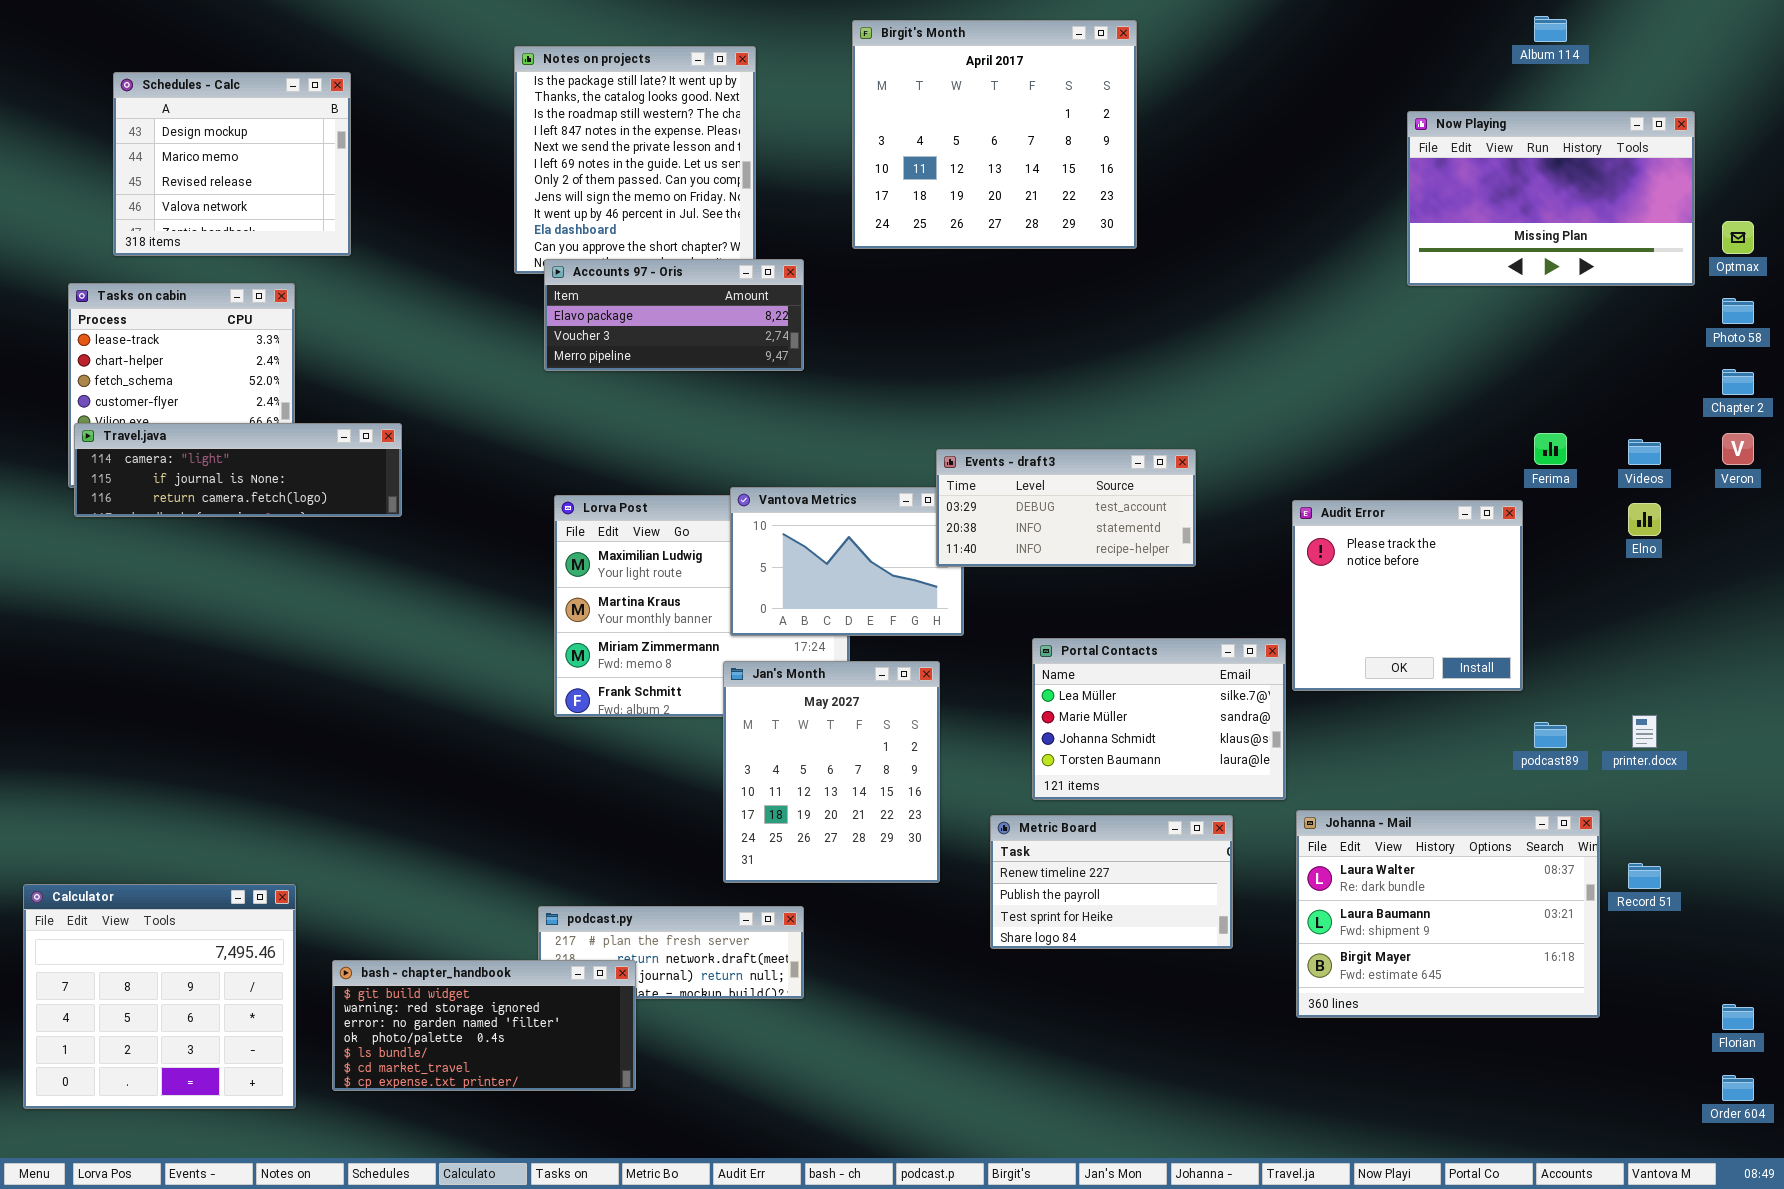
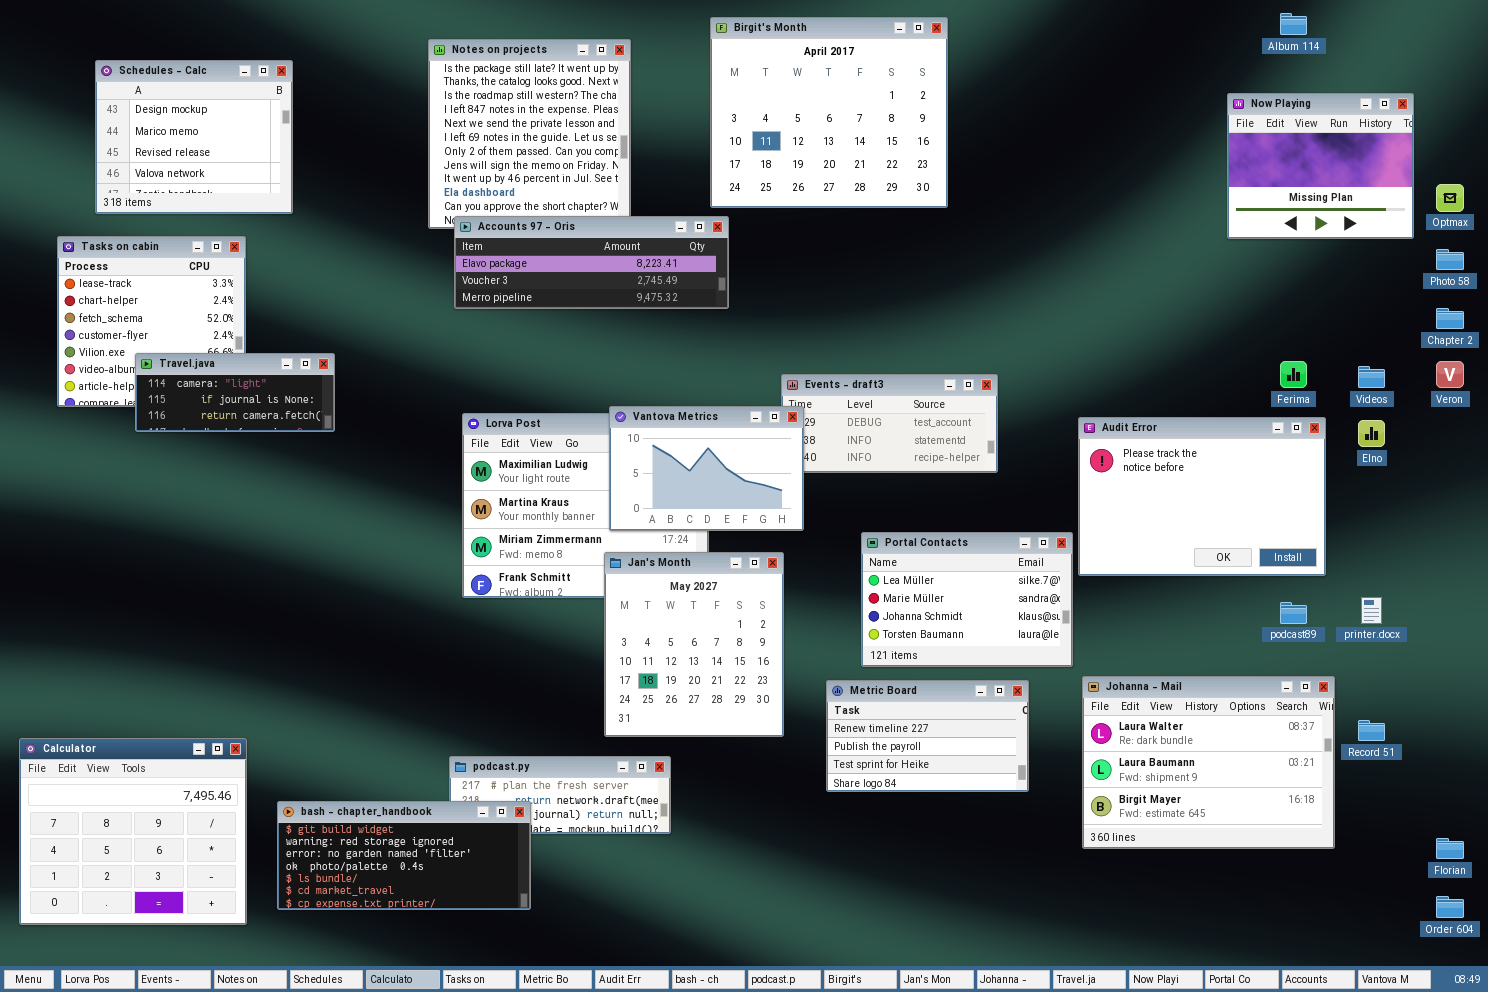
Now Playing: [1407,111,1695,286] -> [1227,93,1414,239], resized
Accounts 97 - Oris: [544,259,804,371] -> [454,216,729,309], resized
Travel.java: [74,423,402,517] -> [135,353,335,432], resized
Vantova Metrics: [730,487,964,636] -> [609,406,804,531], raised
Audit Error: [1292,500,1523,691] -> [1078,417,1326,576], resized

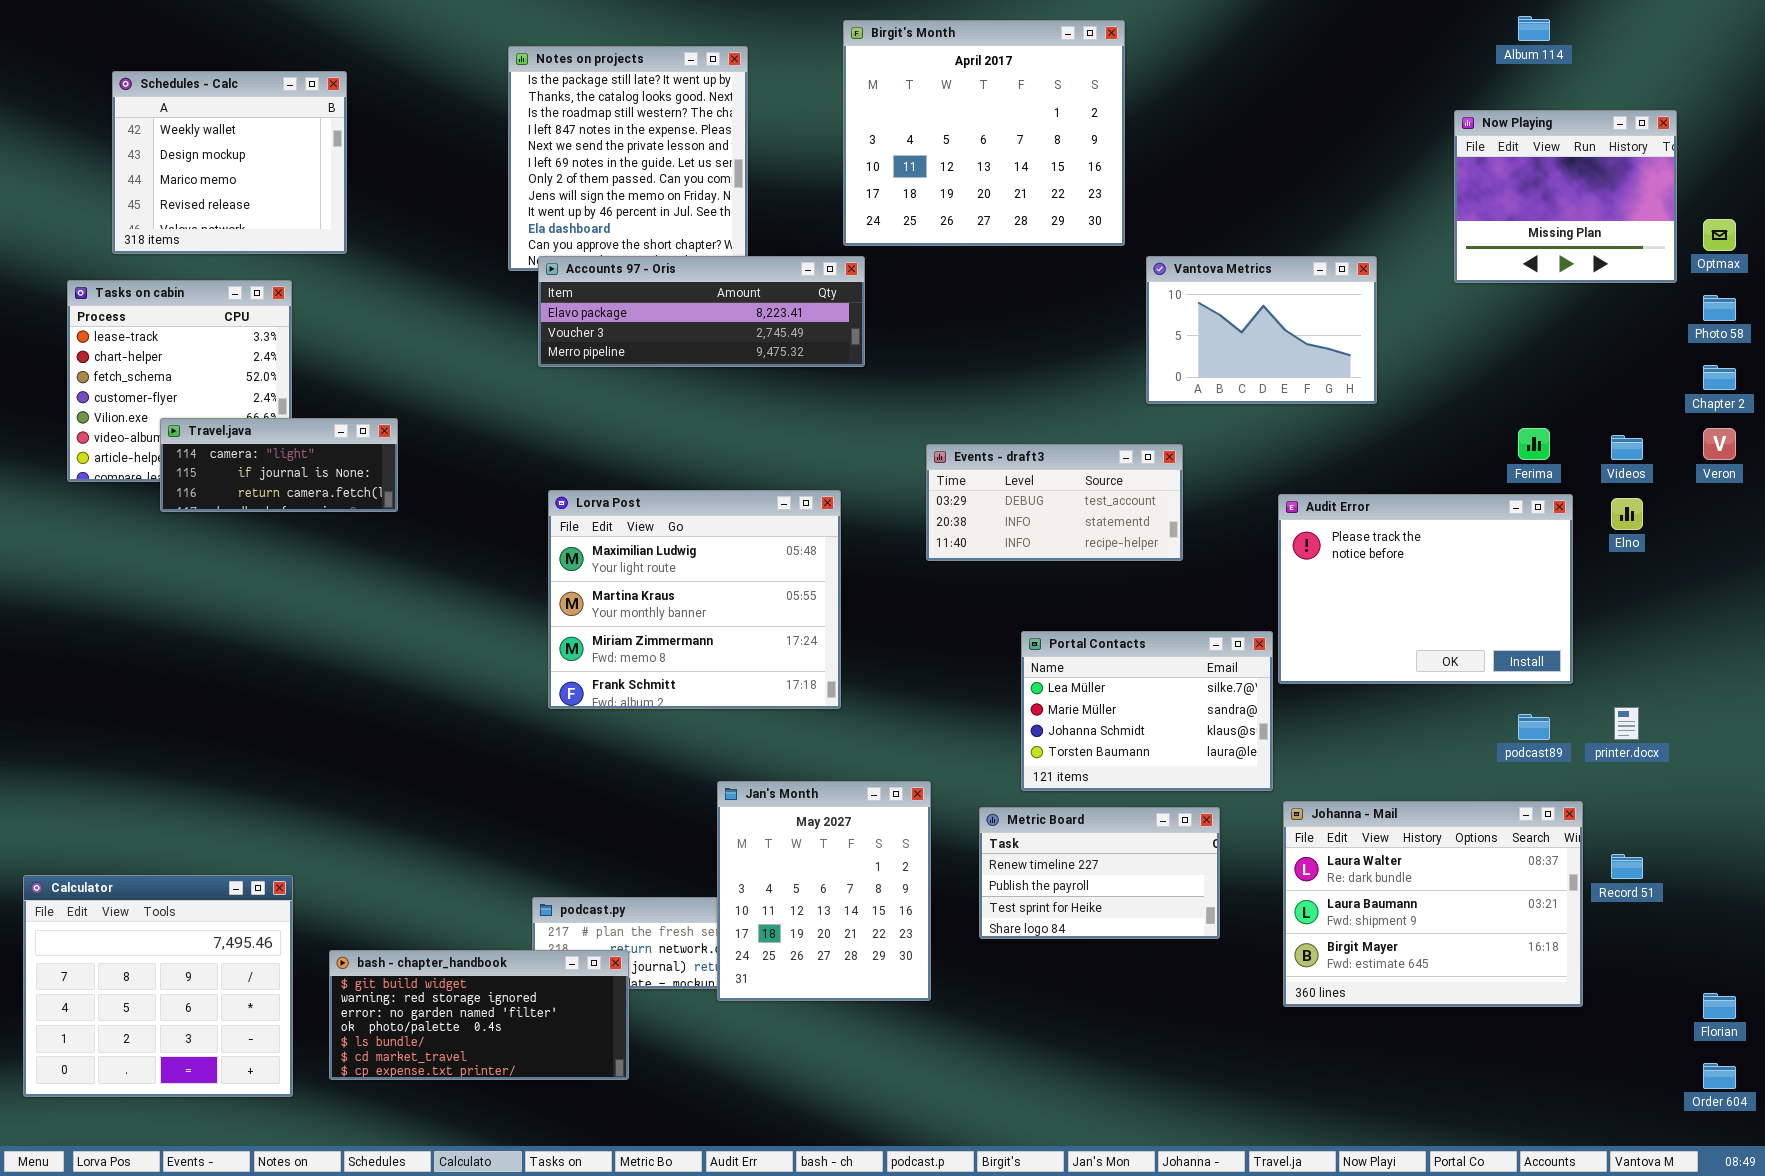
Schedules - Calc: [95,60,293,214] -> [112,71,347,254], scrolled up 1 row
Vantova Metrics: [609,406,804,531] -> [1146,256,1377,404], moved
Jan's Month: [604,552,784,737] -> [717,781,931,1001], moved

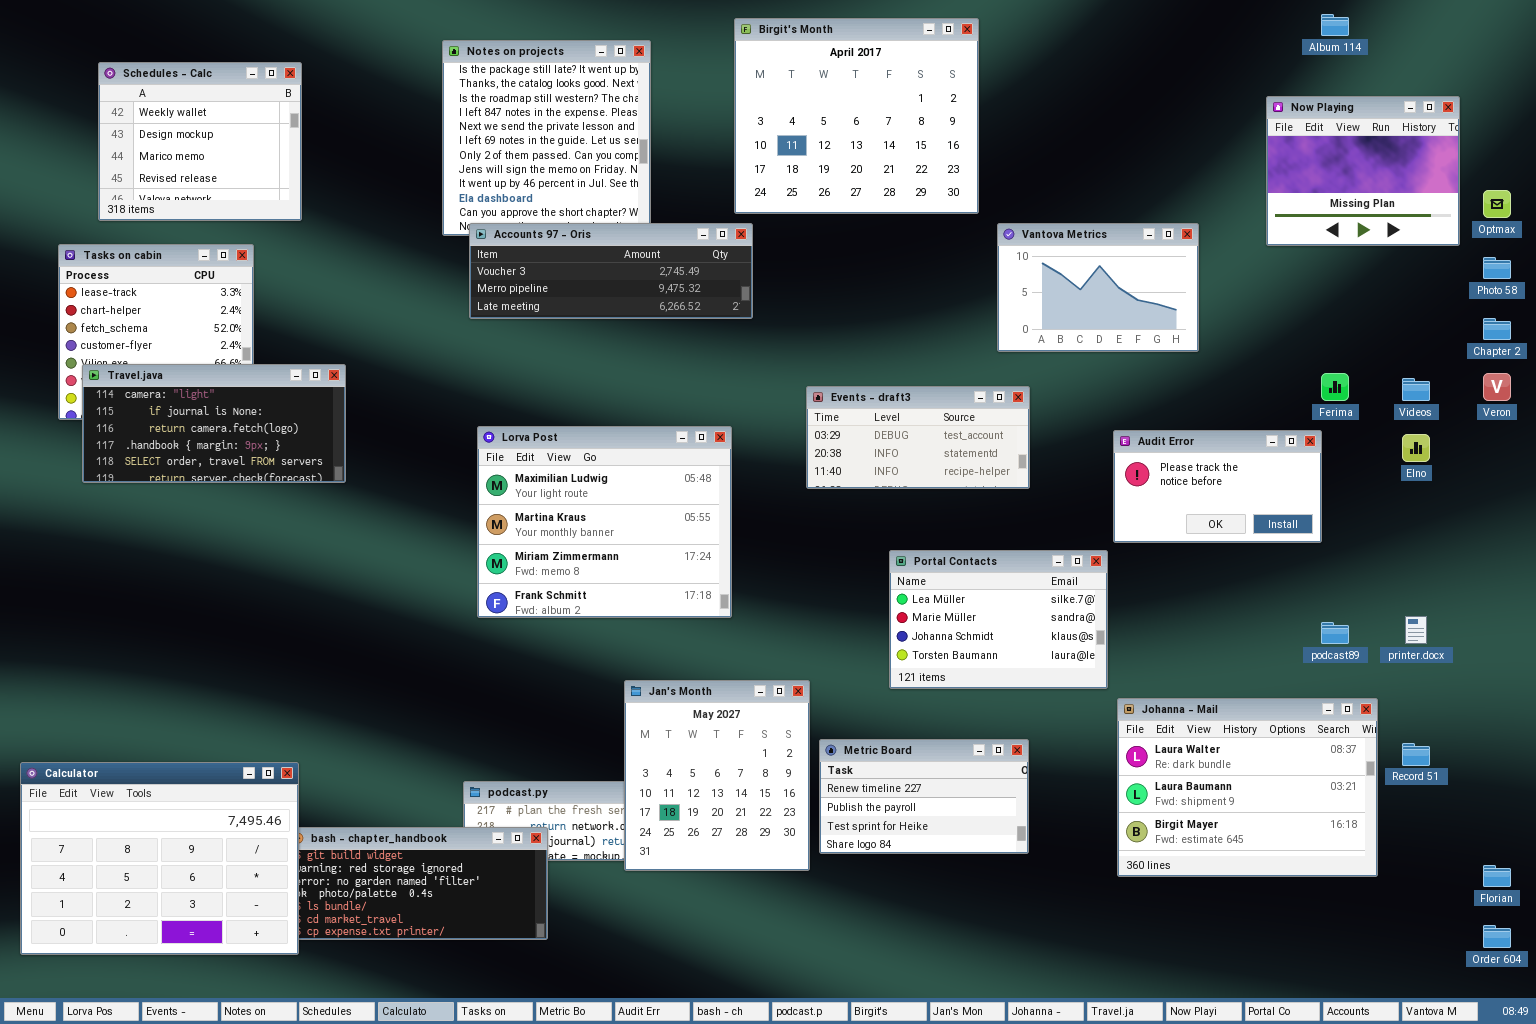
Accounts 97 - Oris: [538,256,865,367] -> [469,223,753,319], scrolled down 1 row
Travel.java: [160,418,398,512] -> [82,364,346,483], resized
Audit Error: [1278,494,1573,684] -> [1113,430,1322,543], resized
Metric Board: [979,807,1220,939] -> [819,739,1029,854], moved
Calculator: [23,875,293,1097] -> [20,762,299,955], resized

